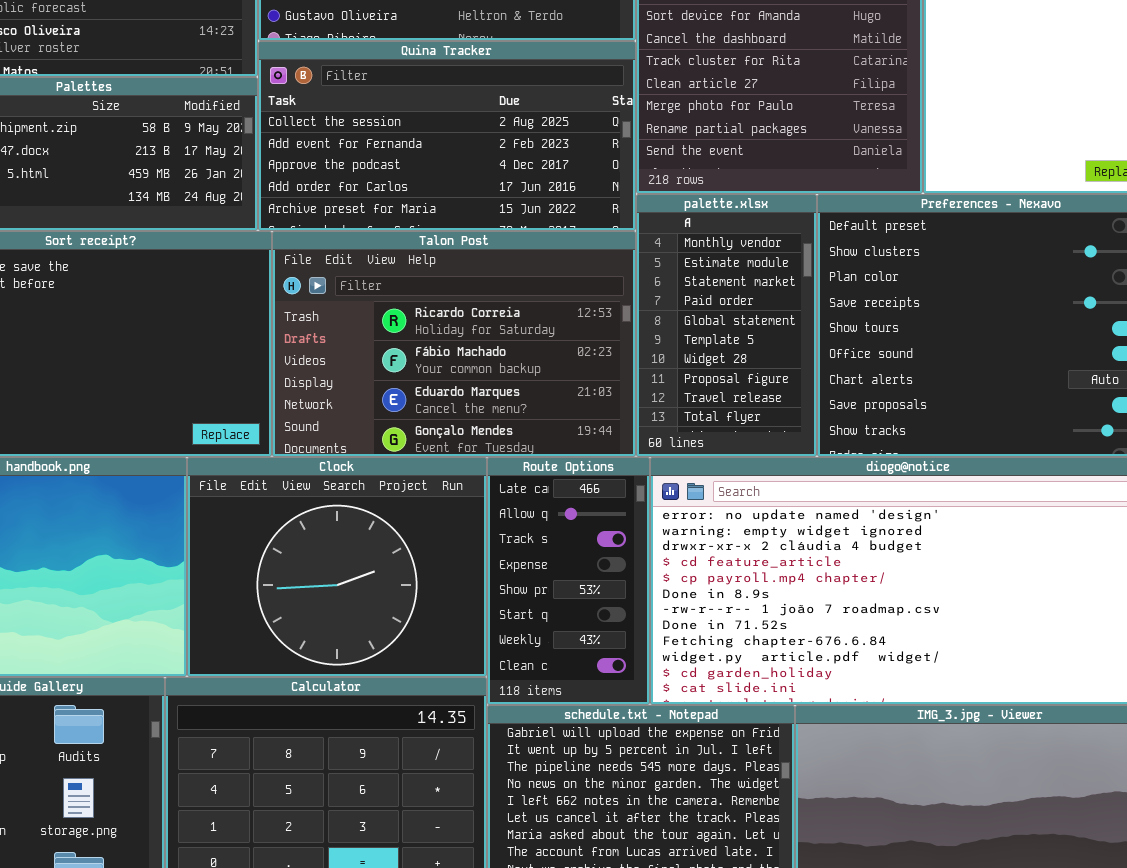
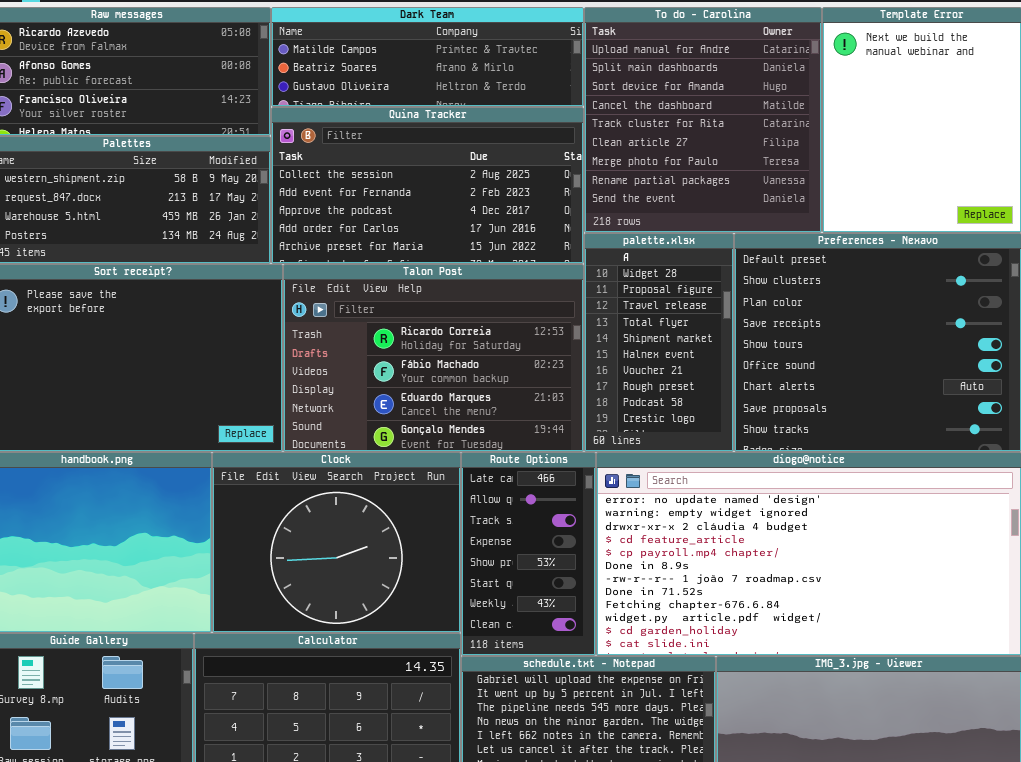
palette.xlsx: [636,194,817,457] -> [584,233,734,452], scrolled down 6 rows

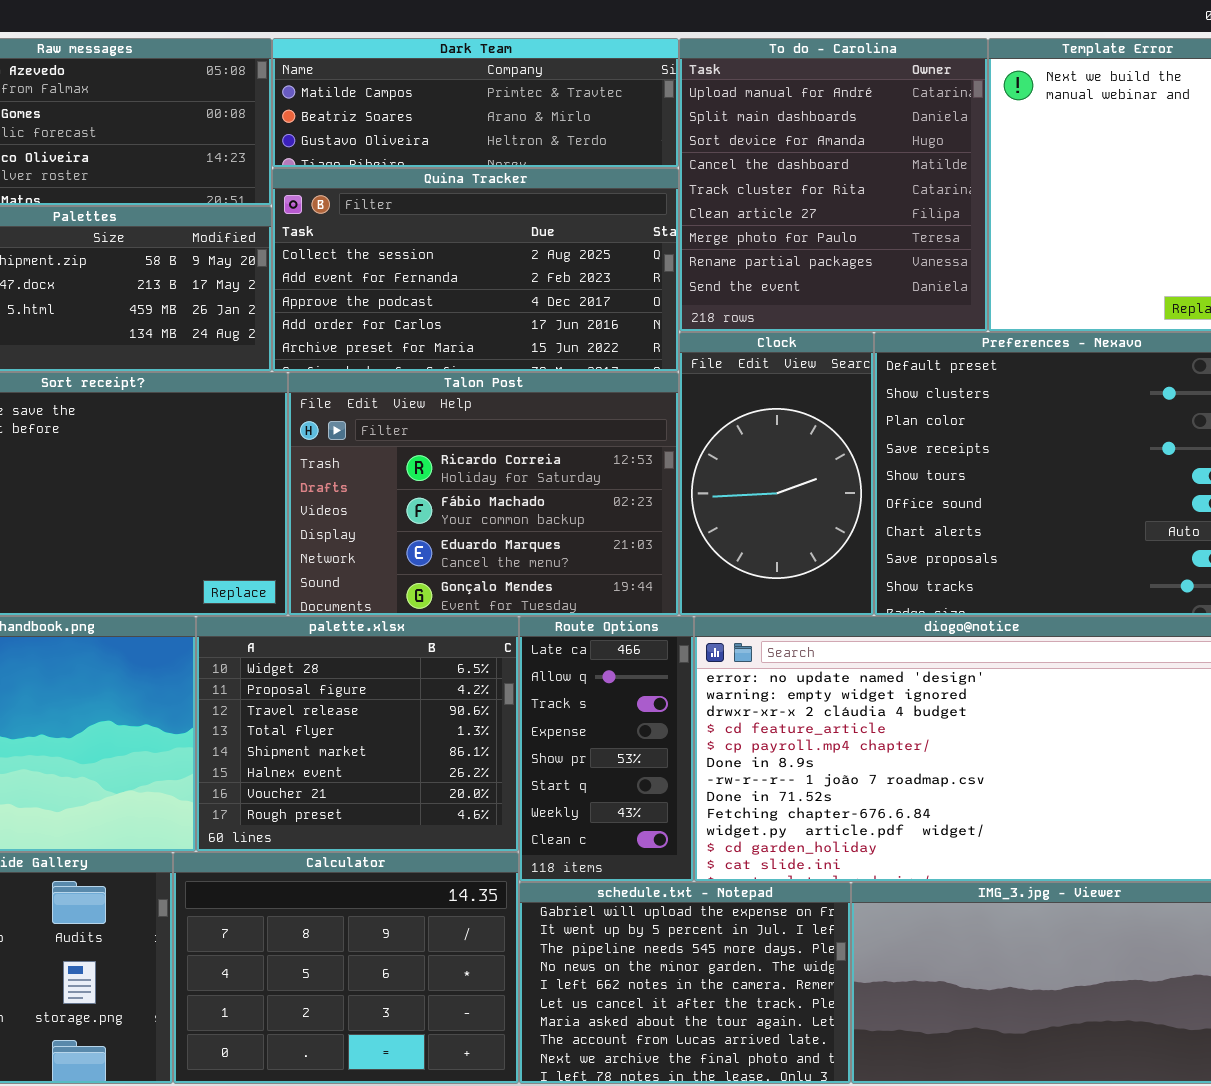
palette.xlsx: [584,233,734,452] -> [196,616,519,852], moved, resized
Clock: [212,452,461,633] -> [679,332,874,616], moved, resized

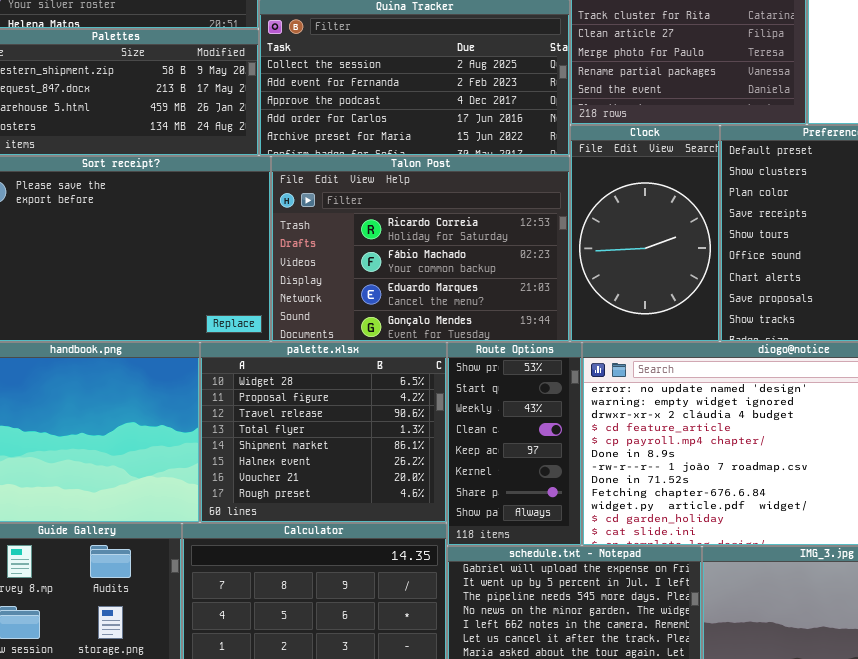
Route Options: [519,616,694,882] -> [447,342,582,546], scrolled down 4 rows

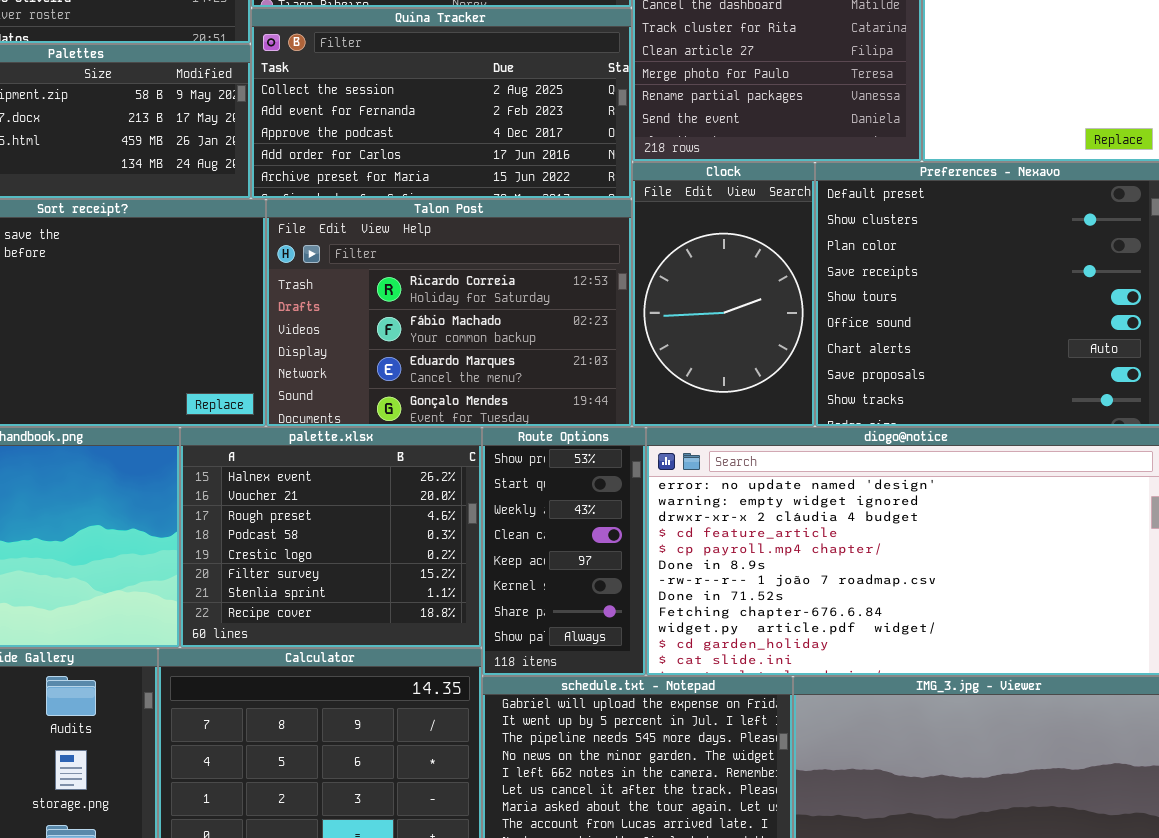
palette.xlsx: [200,342,447,523] -> [180,427,482,648], scrolled down 5 rows

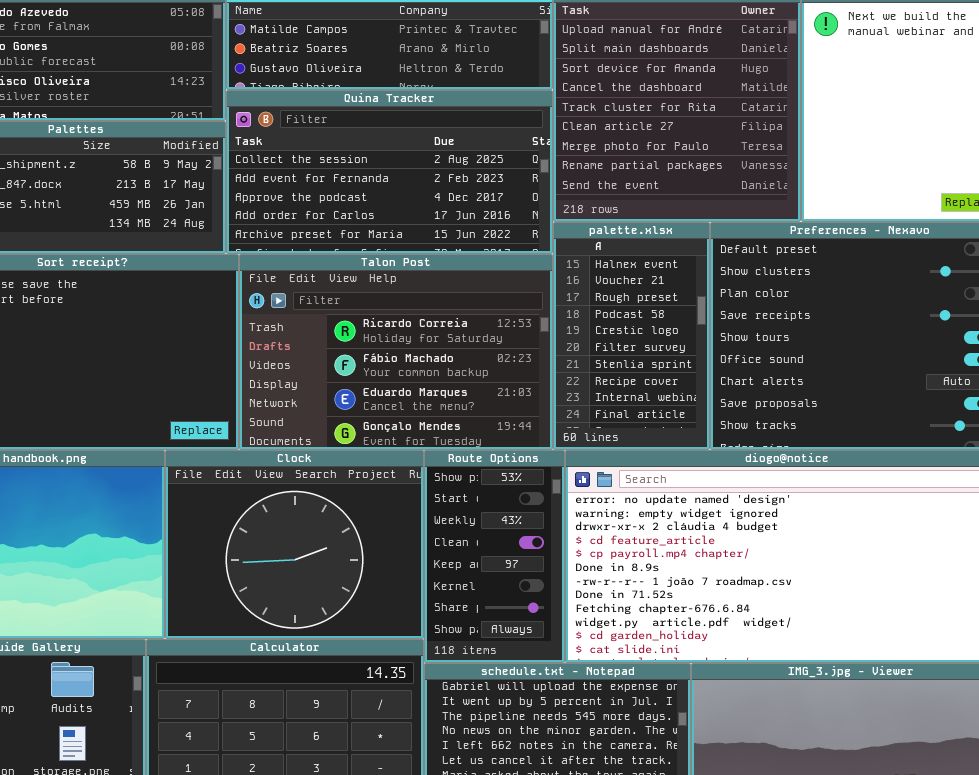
Clock: [632,162,815,427] -> [165,450,424,639], moved, resized
palette.xlsx: [180,427,482,648] -> [553,222,710,450], moved, resized

